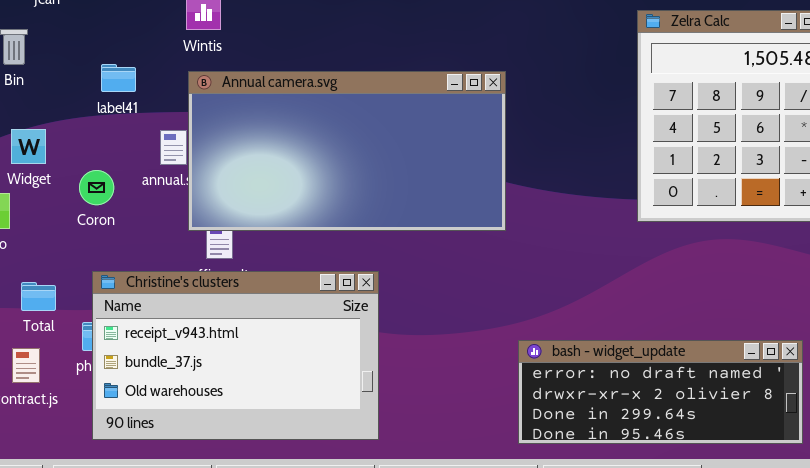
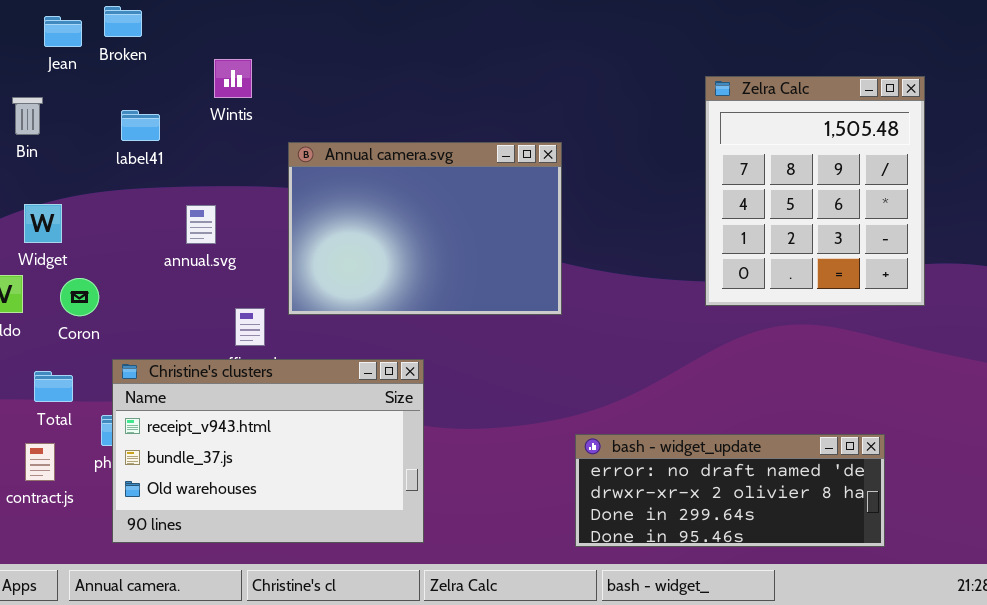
label41: [101,64,136,92] -> [121,110,160,141], moved
Annual camera.svg: [188,71,506,231] -> [288,142,562,315], resized
Coron: [79,170,114,205] -> [60,278,99,316], moved

